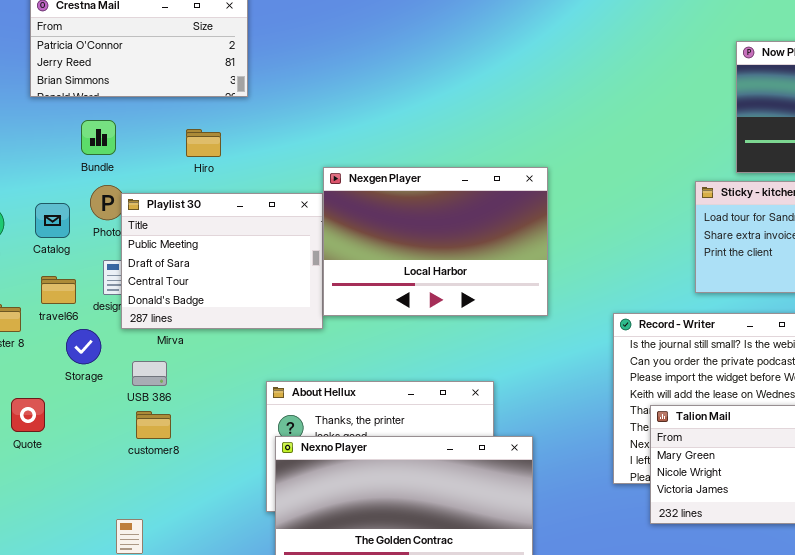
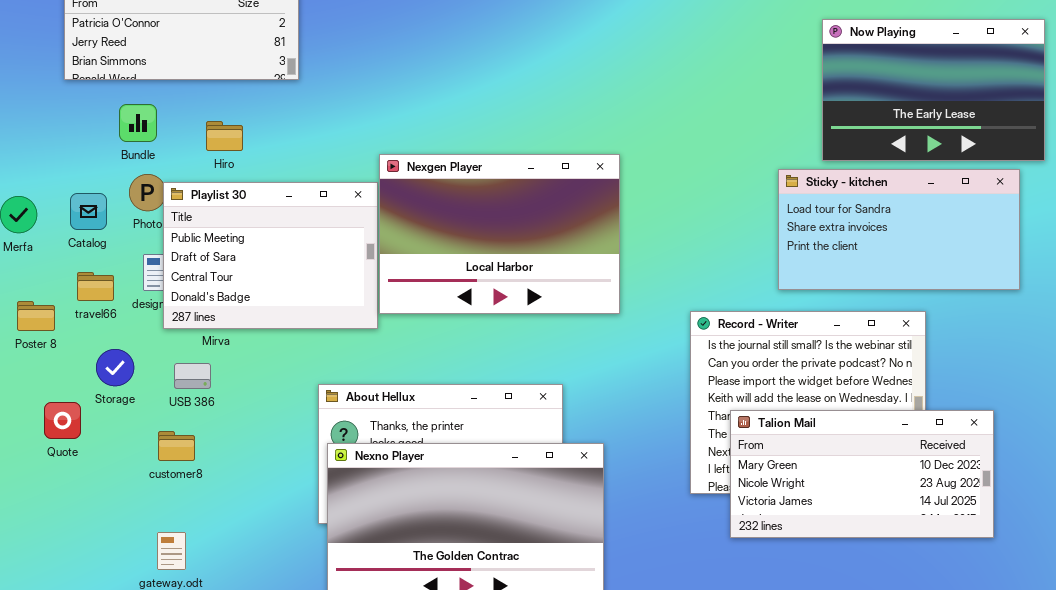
Hiro: [186,129,221,157] -> [206,121,243,151], moved
Storage: [66,329,101,364] -> [96,349,134,386], moved
customer8: [136,411,171,439] -> [158,431,195,461], moved

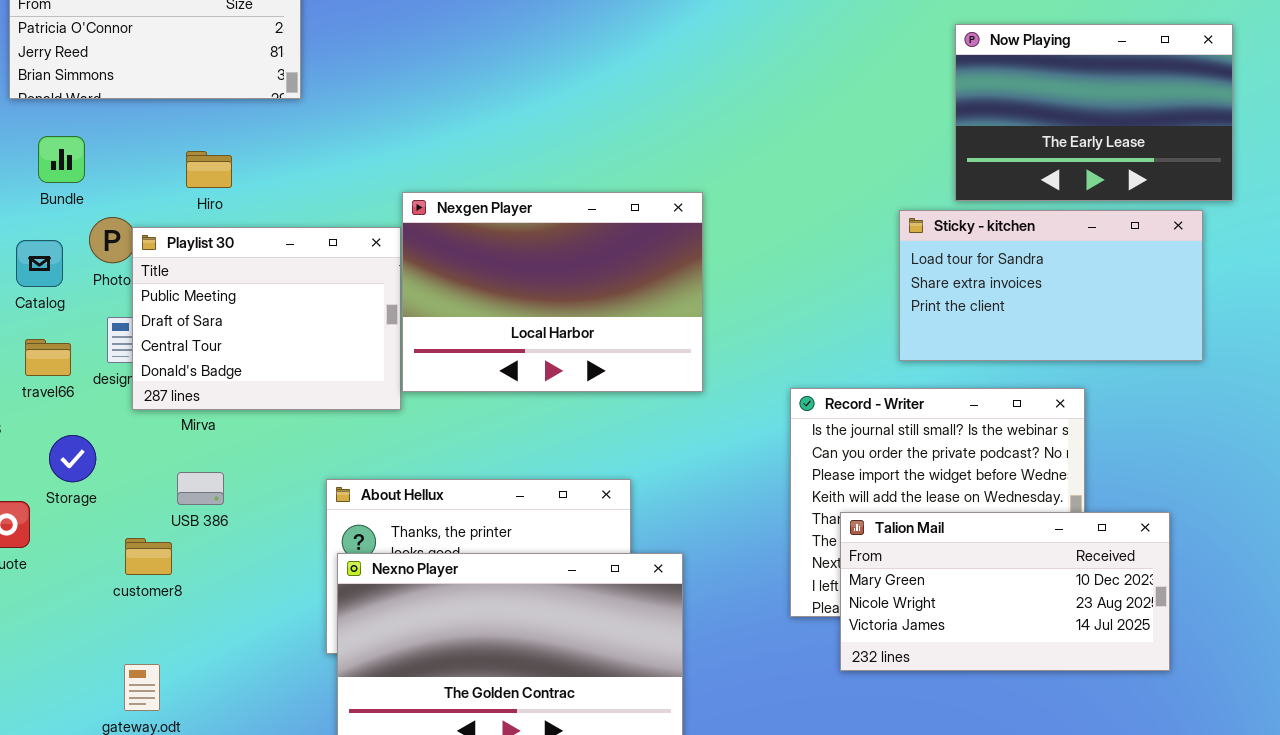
Bundle: [119,104,157,142] -> [38,136,85,183], moved
USB 386: [174,363,211,389] -> [177,472,224,505], moved

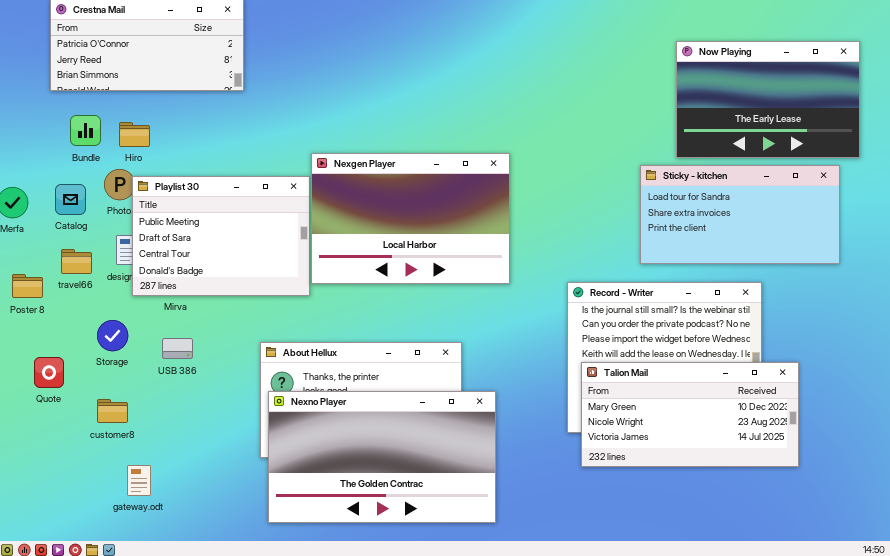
Hiro: [186,151,232,188] -> [119,122,150,147], moved
Storage: [49,435,96,482] -> [97,320,128,351], moved
Talion Mail: [840,512,1170,671] -> [581,362,799,467], moved
customer8: [125,538,172,575] -> [97,399,128,423], moved

